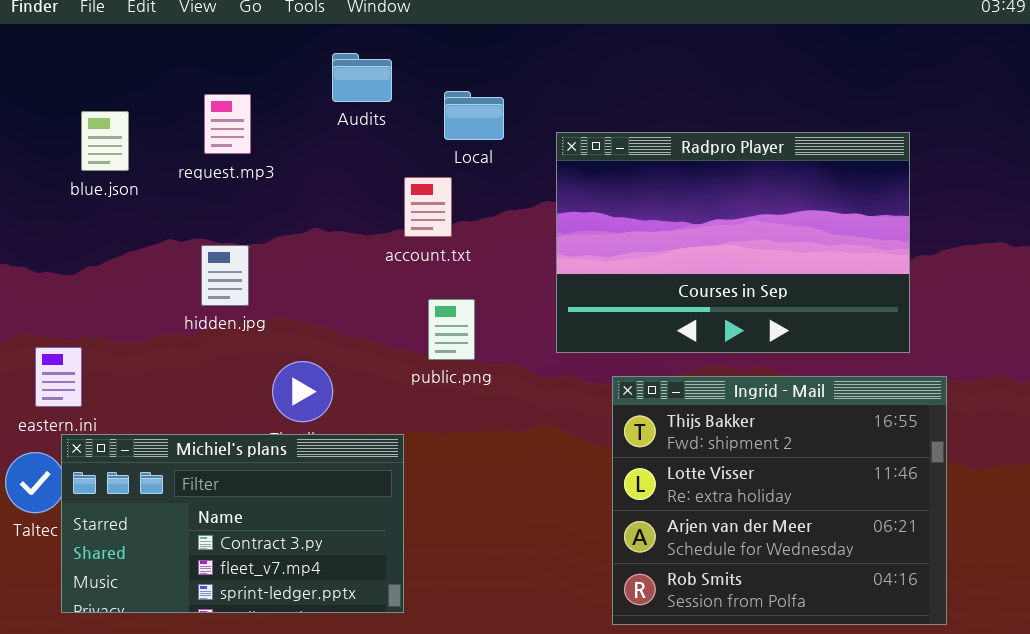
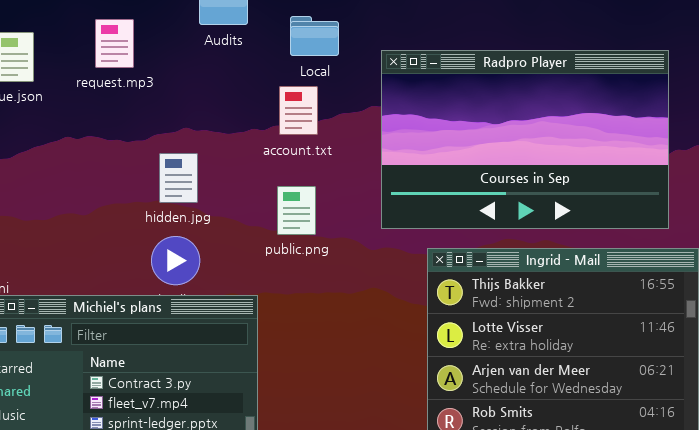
account.txt: [404,177,452,237] -> [279,86,318,135], moved
hidden.jpg: [201,245,249,306] -> [159,153,198,203], moved

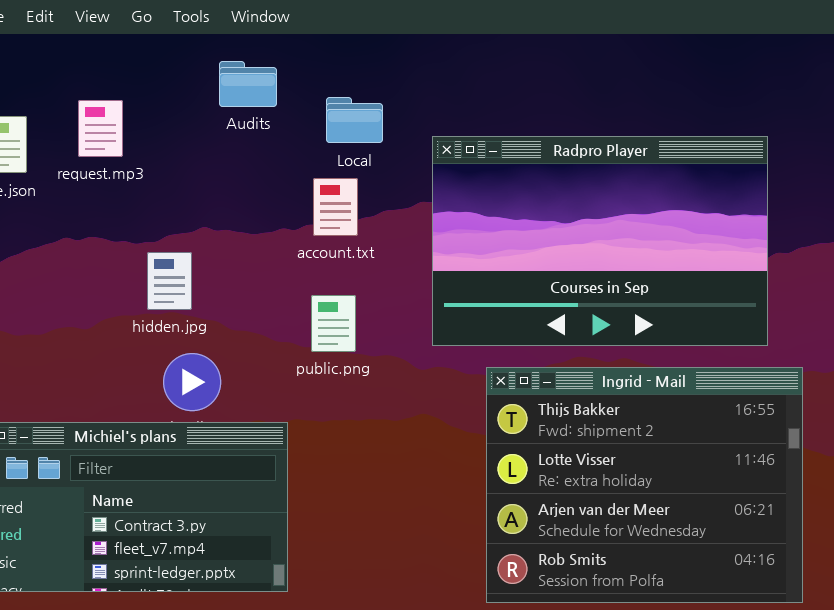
request.mp3: [95,19,134,68] -> [78,100,123,157], moved
hidden.jpg: [159,153,198,203] -> [147,252,192,310], moved

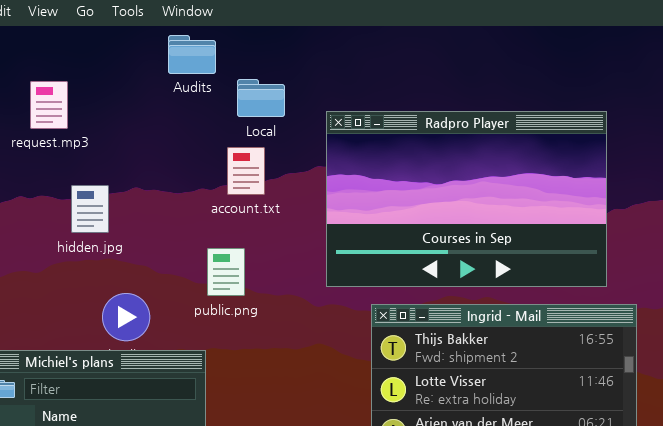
Audits: [219,61,277,107] -> [168,35,216,74], moved
hidden.jpg: [147,252,192,310] -> [71,185,109,233], moved
public.png: [311,295,356,352] -> [207,248,245,296], moved

